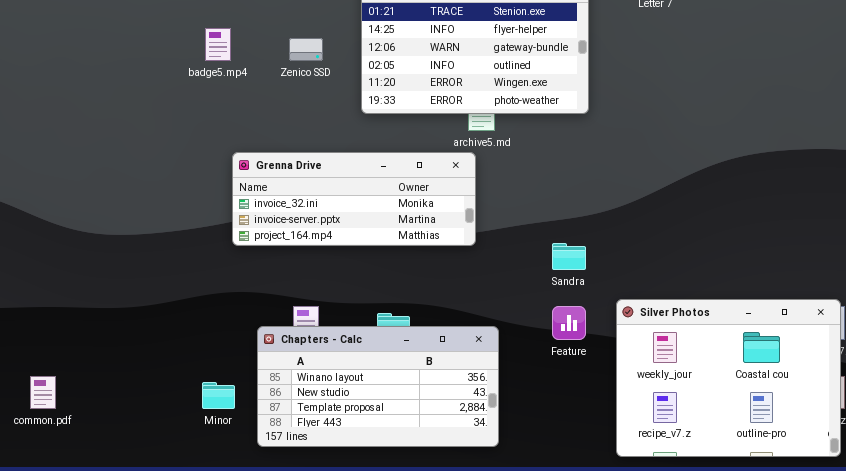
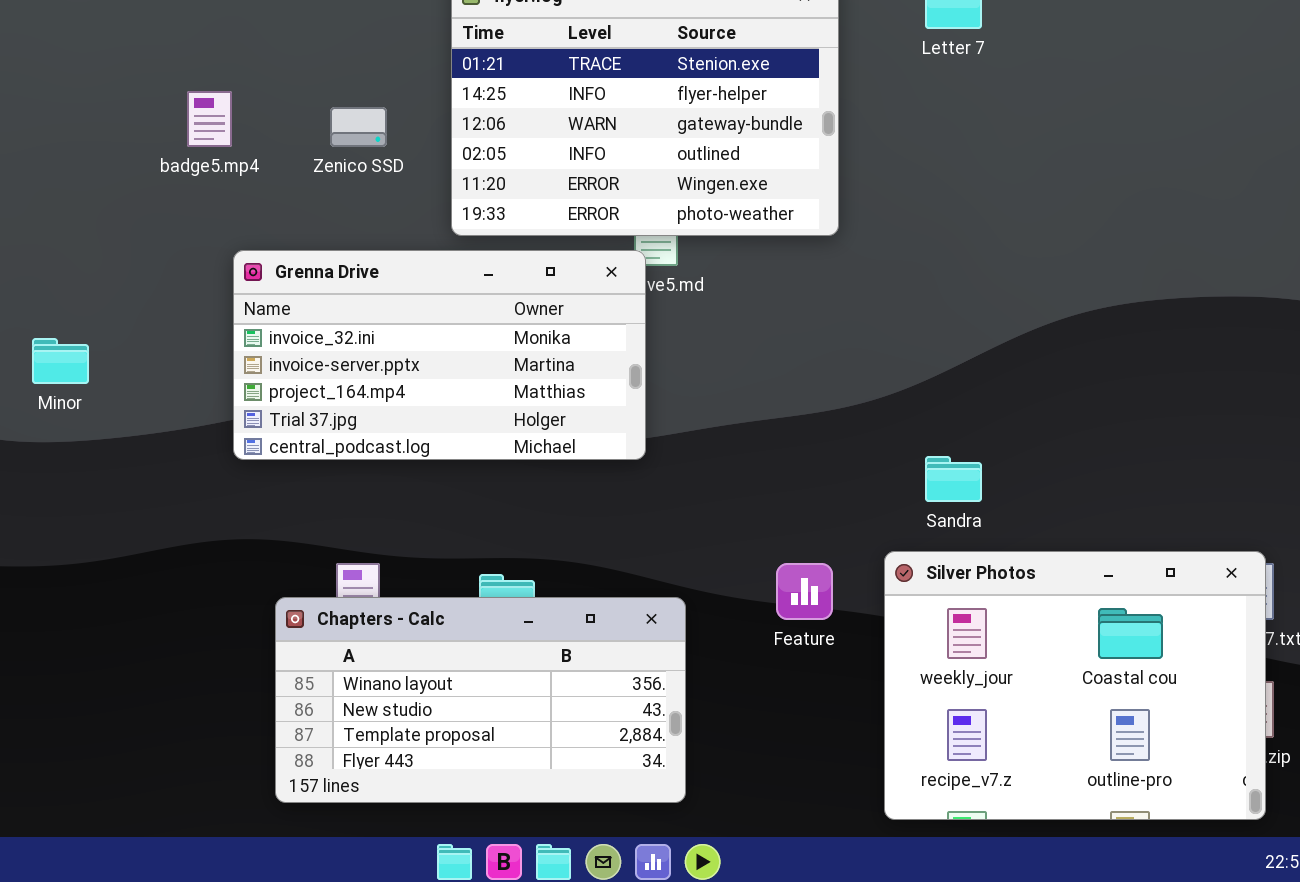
Grenna Drive: [232,152,476,246] -> [233,250,646,460], resized
Sandra: [552,243,586,270] -> [925,456,982,502], moved
Minor: [202,382,235,409] -> [32,338,89,384], moved

